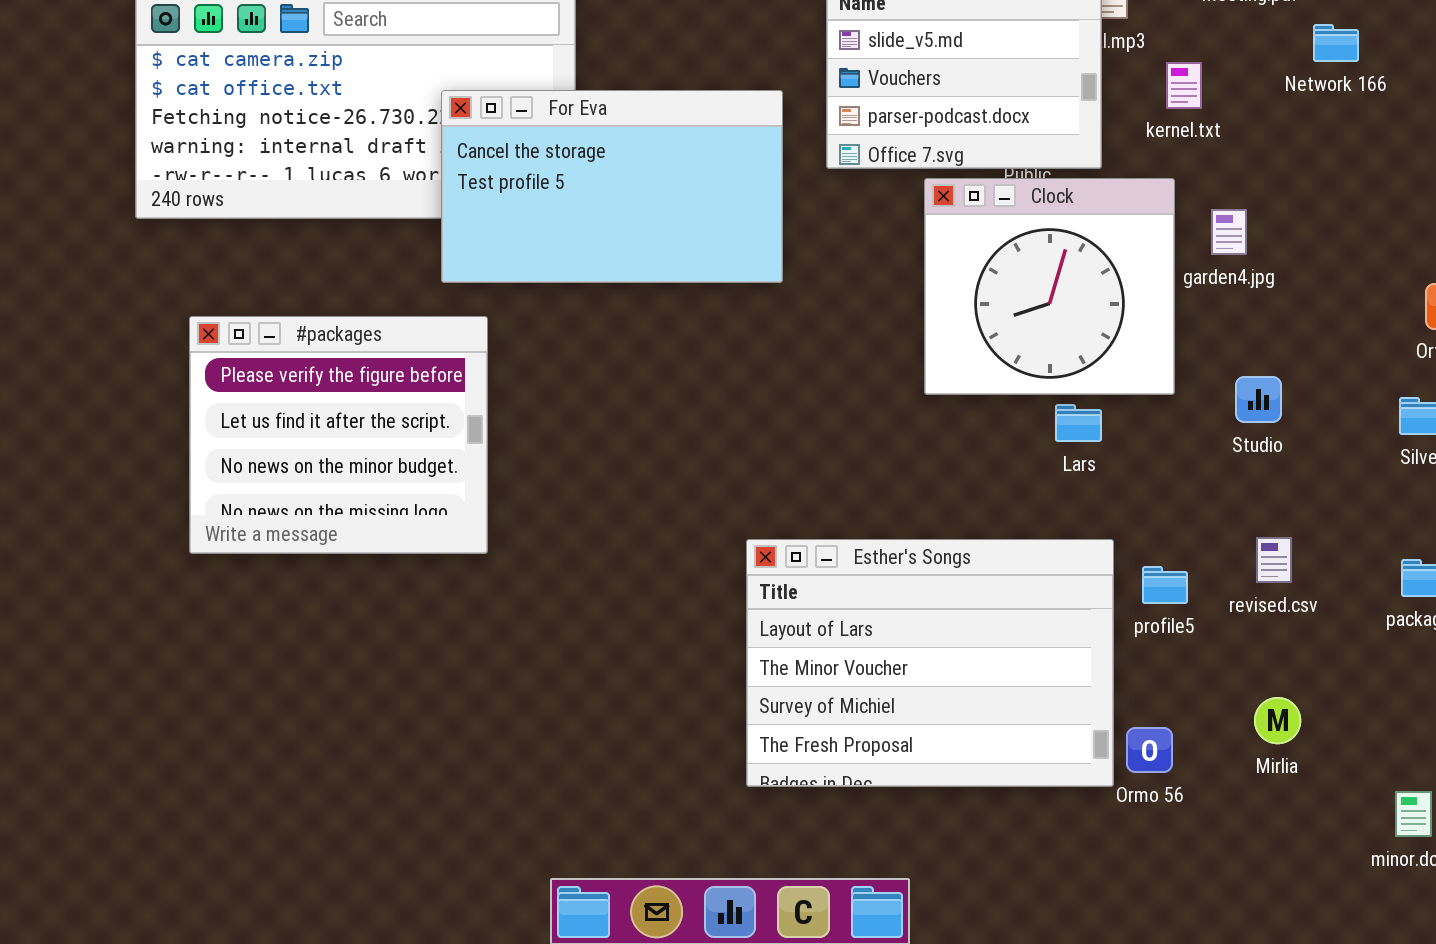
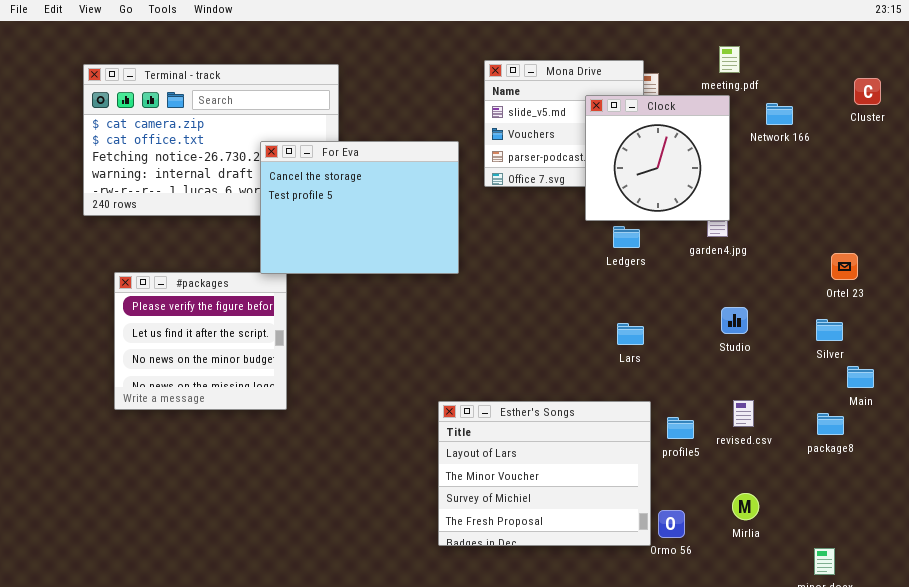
For Eva: [441,90,783,283] -> [260,141,459,274], resized
Clock: [924,178,1175,395] -> [585,95,730,221], moved

